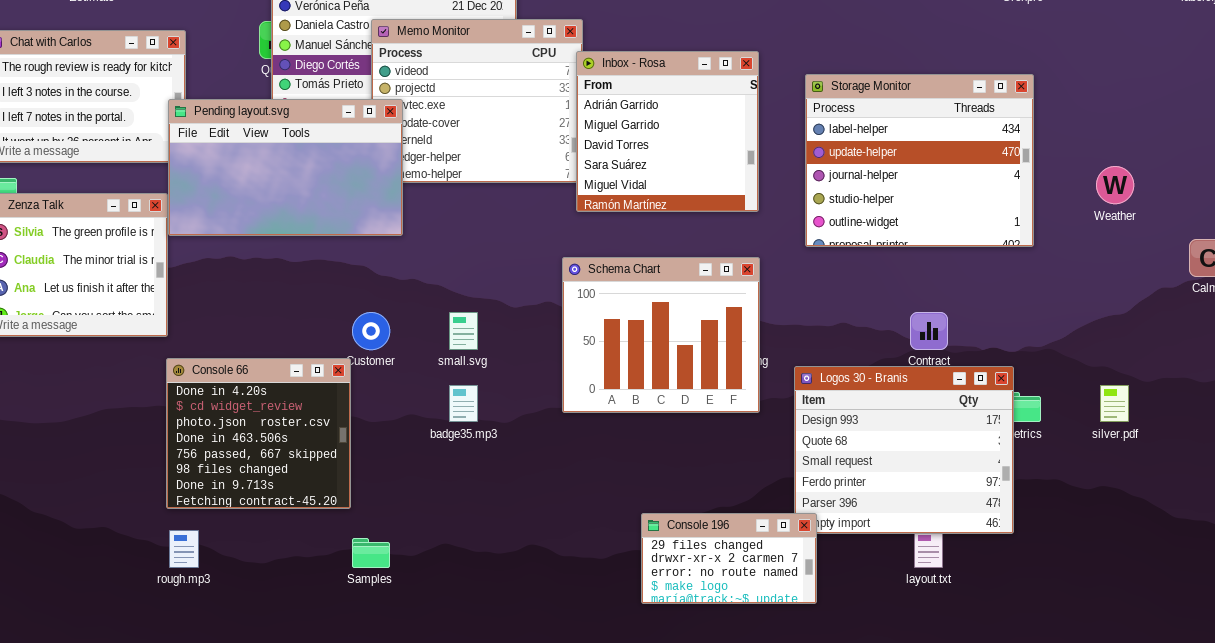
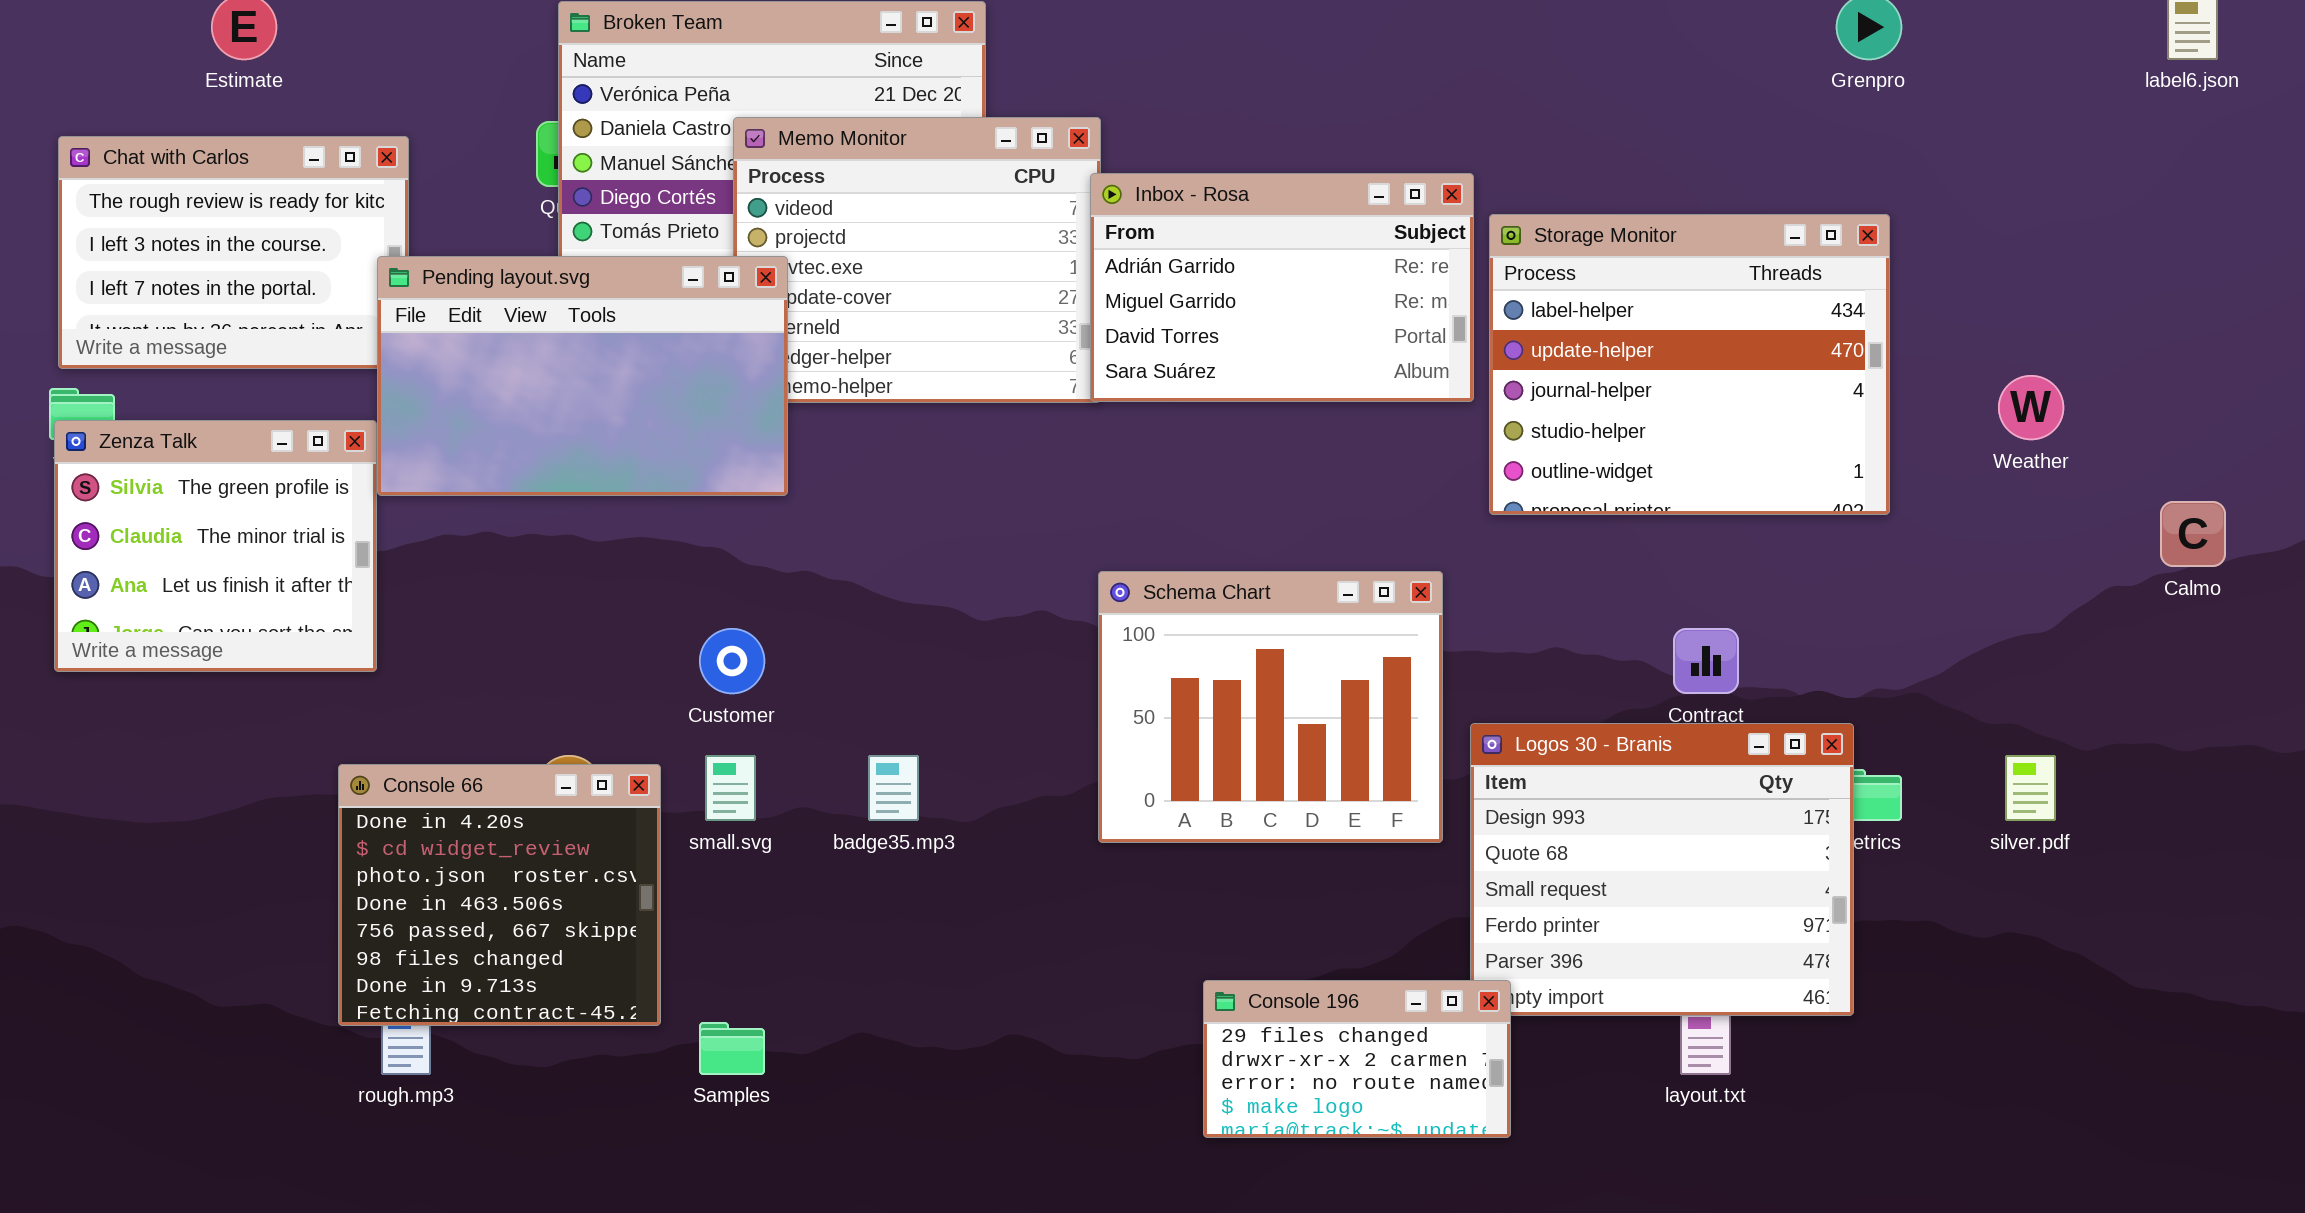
Inbox - Rosa: [576,51,759,212] -> [1090,173,1474,402], resized
Schema Chart: [562,257,760,413] -> [1098,571,1443,843], moved
small.svg: [449,312,478,350] -> [705,755,756,821], moved
Console 66: [166,358,351,509] -> [338,764,661,1026], moved

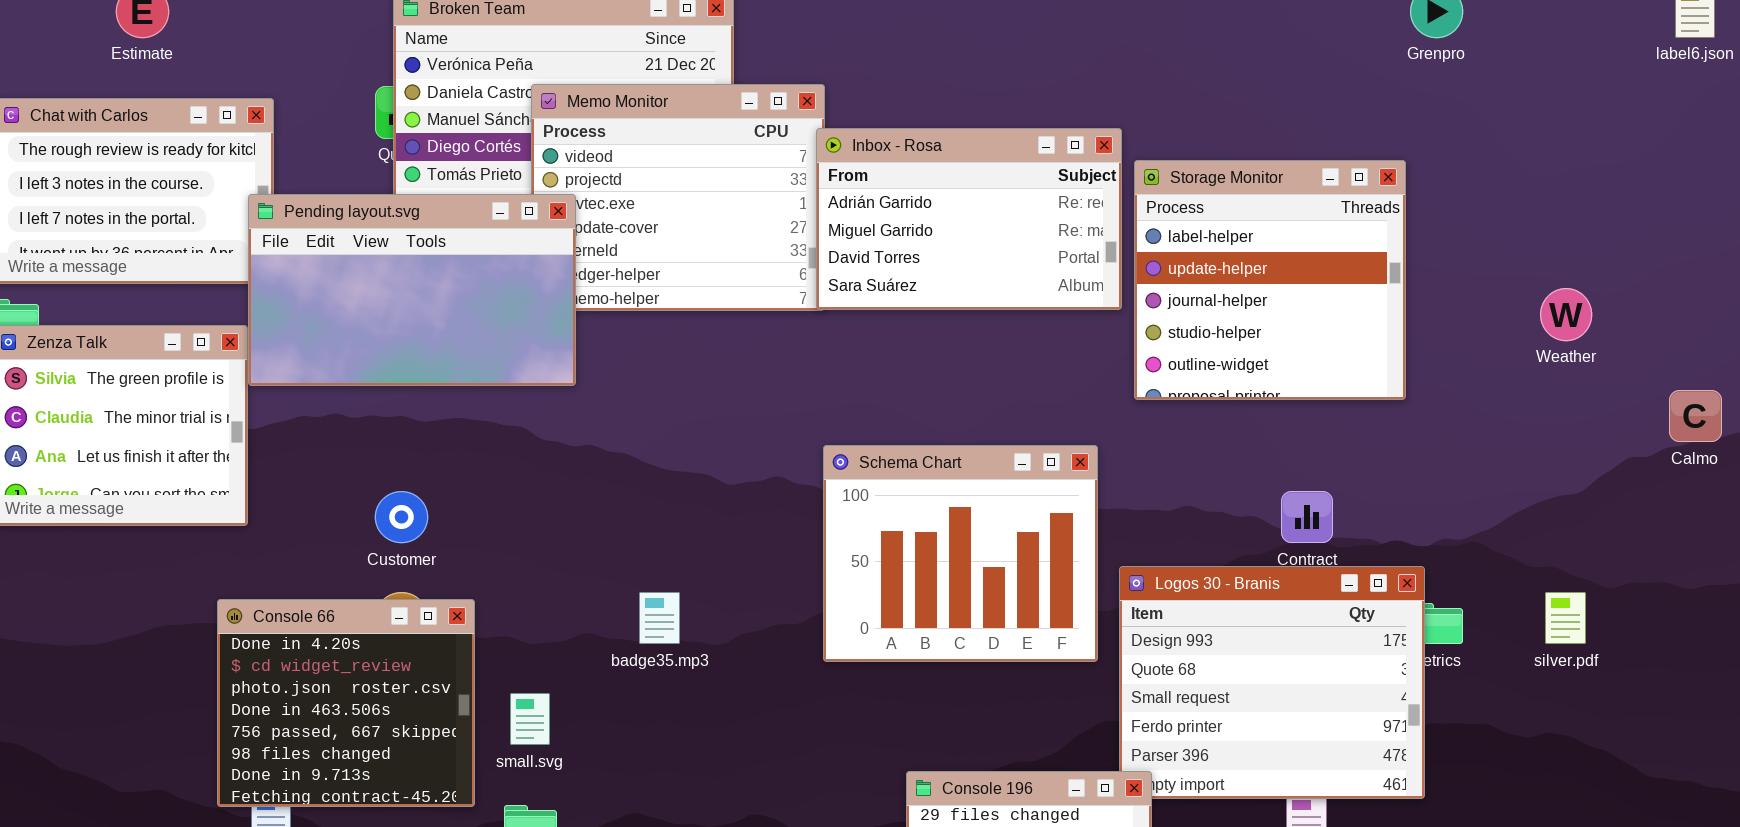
Storage Monitor: [1489,214,1890,515] -> [1134,160,1406,400], resized
Customer: [699,628,765,694] -> [375,491,428,543], moved
small.svg: [705,755,756,821] -> [510,693,550,745], moved

